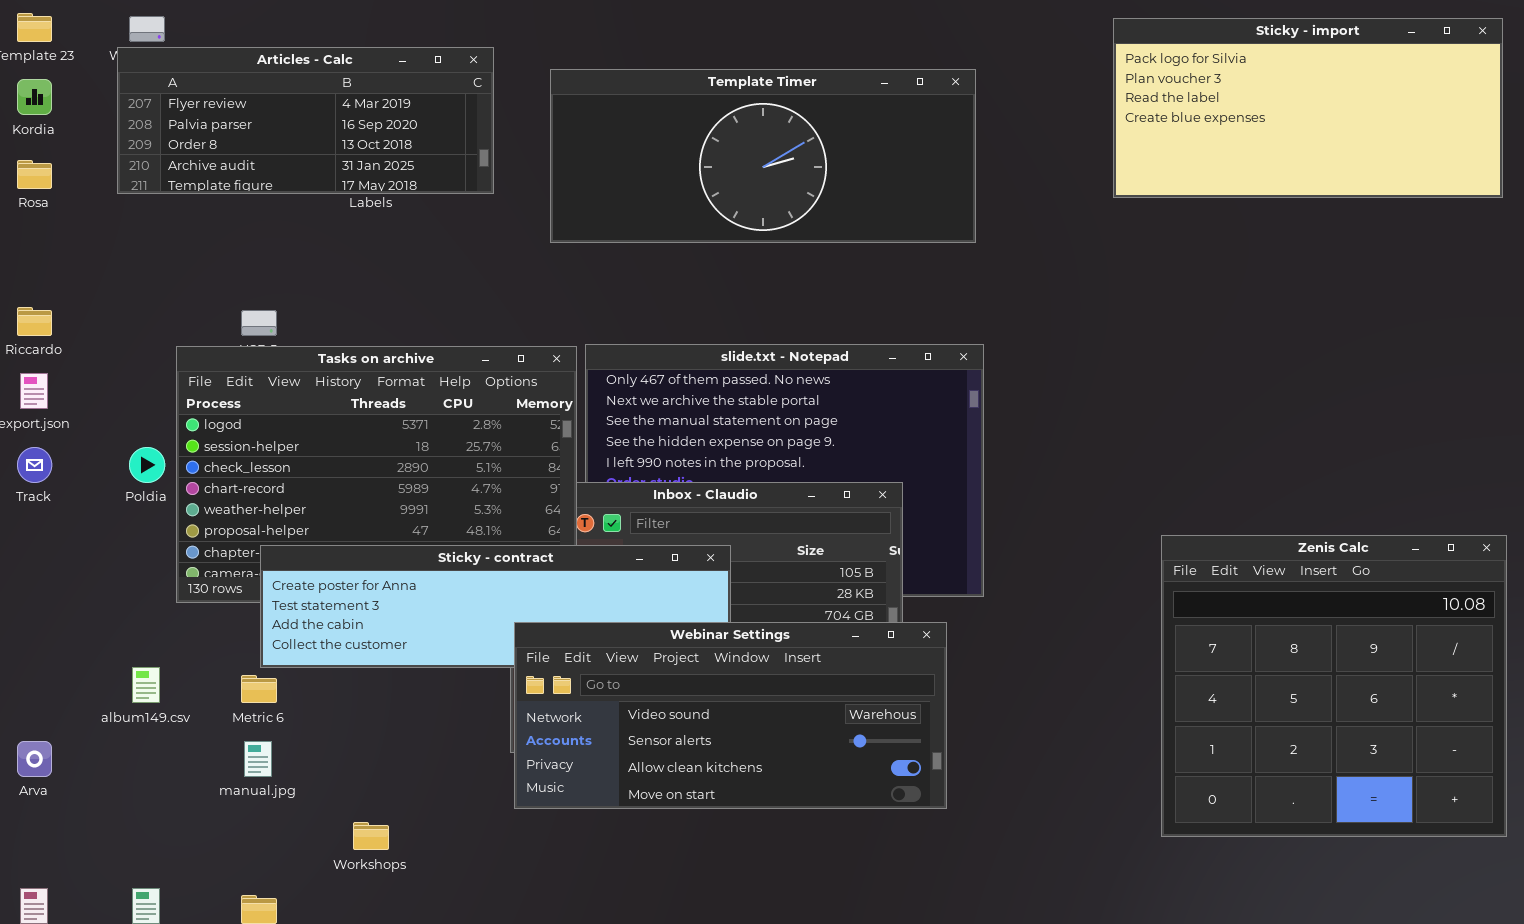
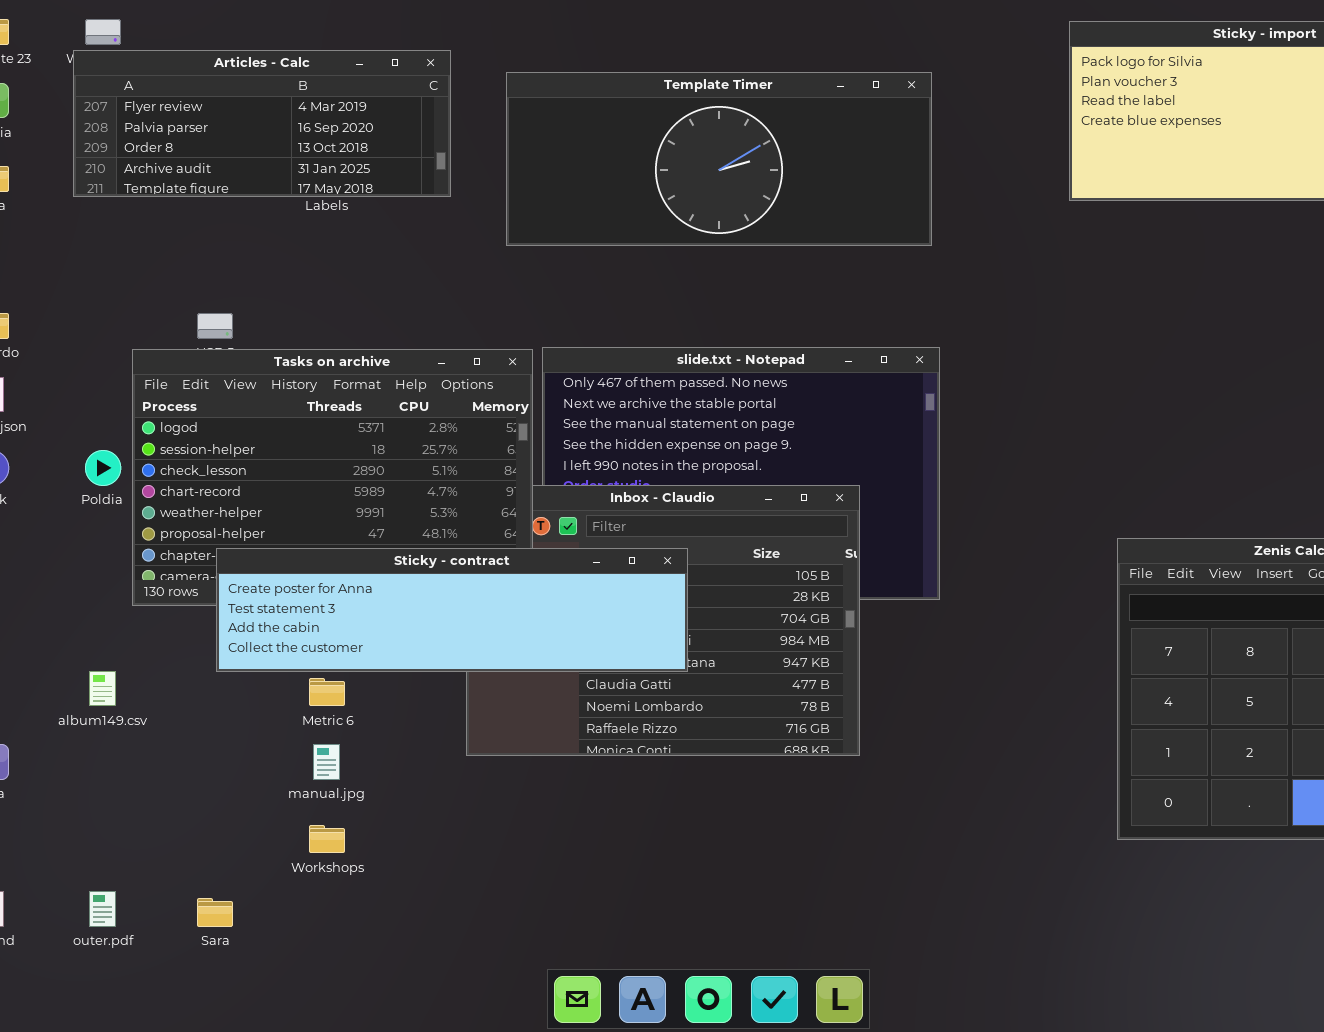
Webinar Settings: [514,622,947,809] -> none, closed
Metric 6: [241,675,277,703] -> [309,678,345,706], moved
manual.jpg: [244,741,272,777] -> [313,744,340,780], moved

